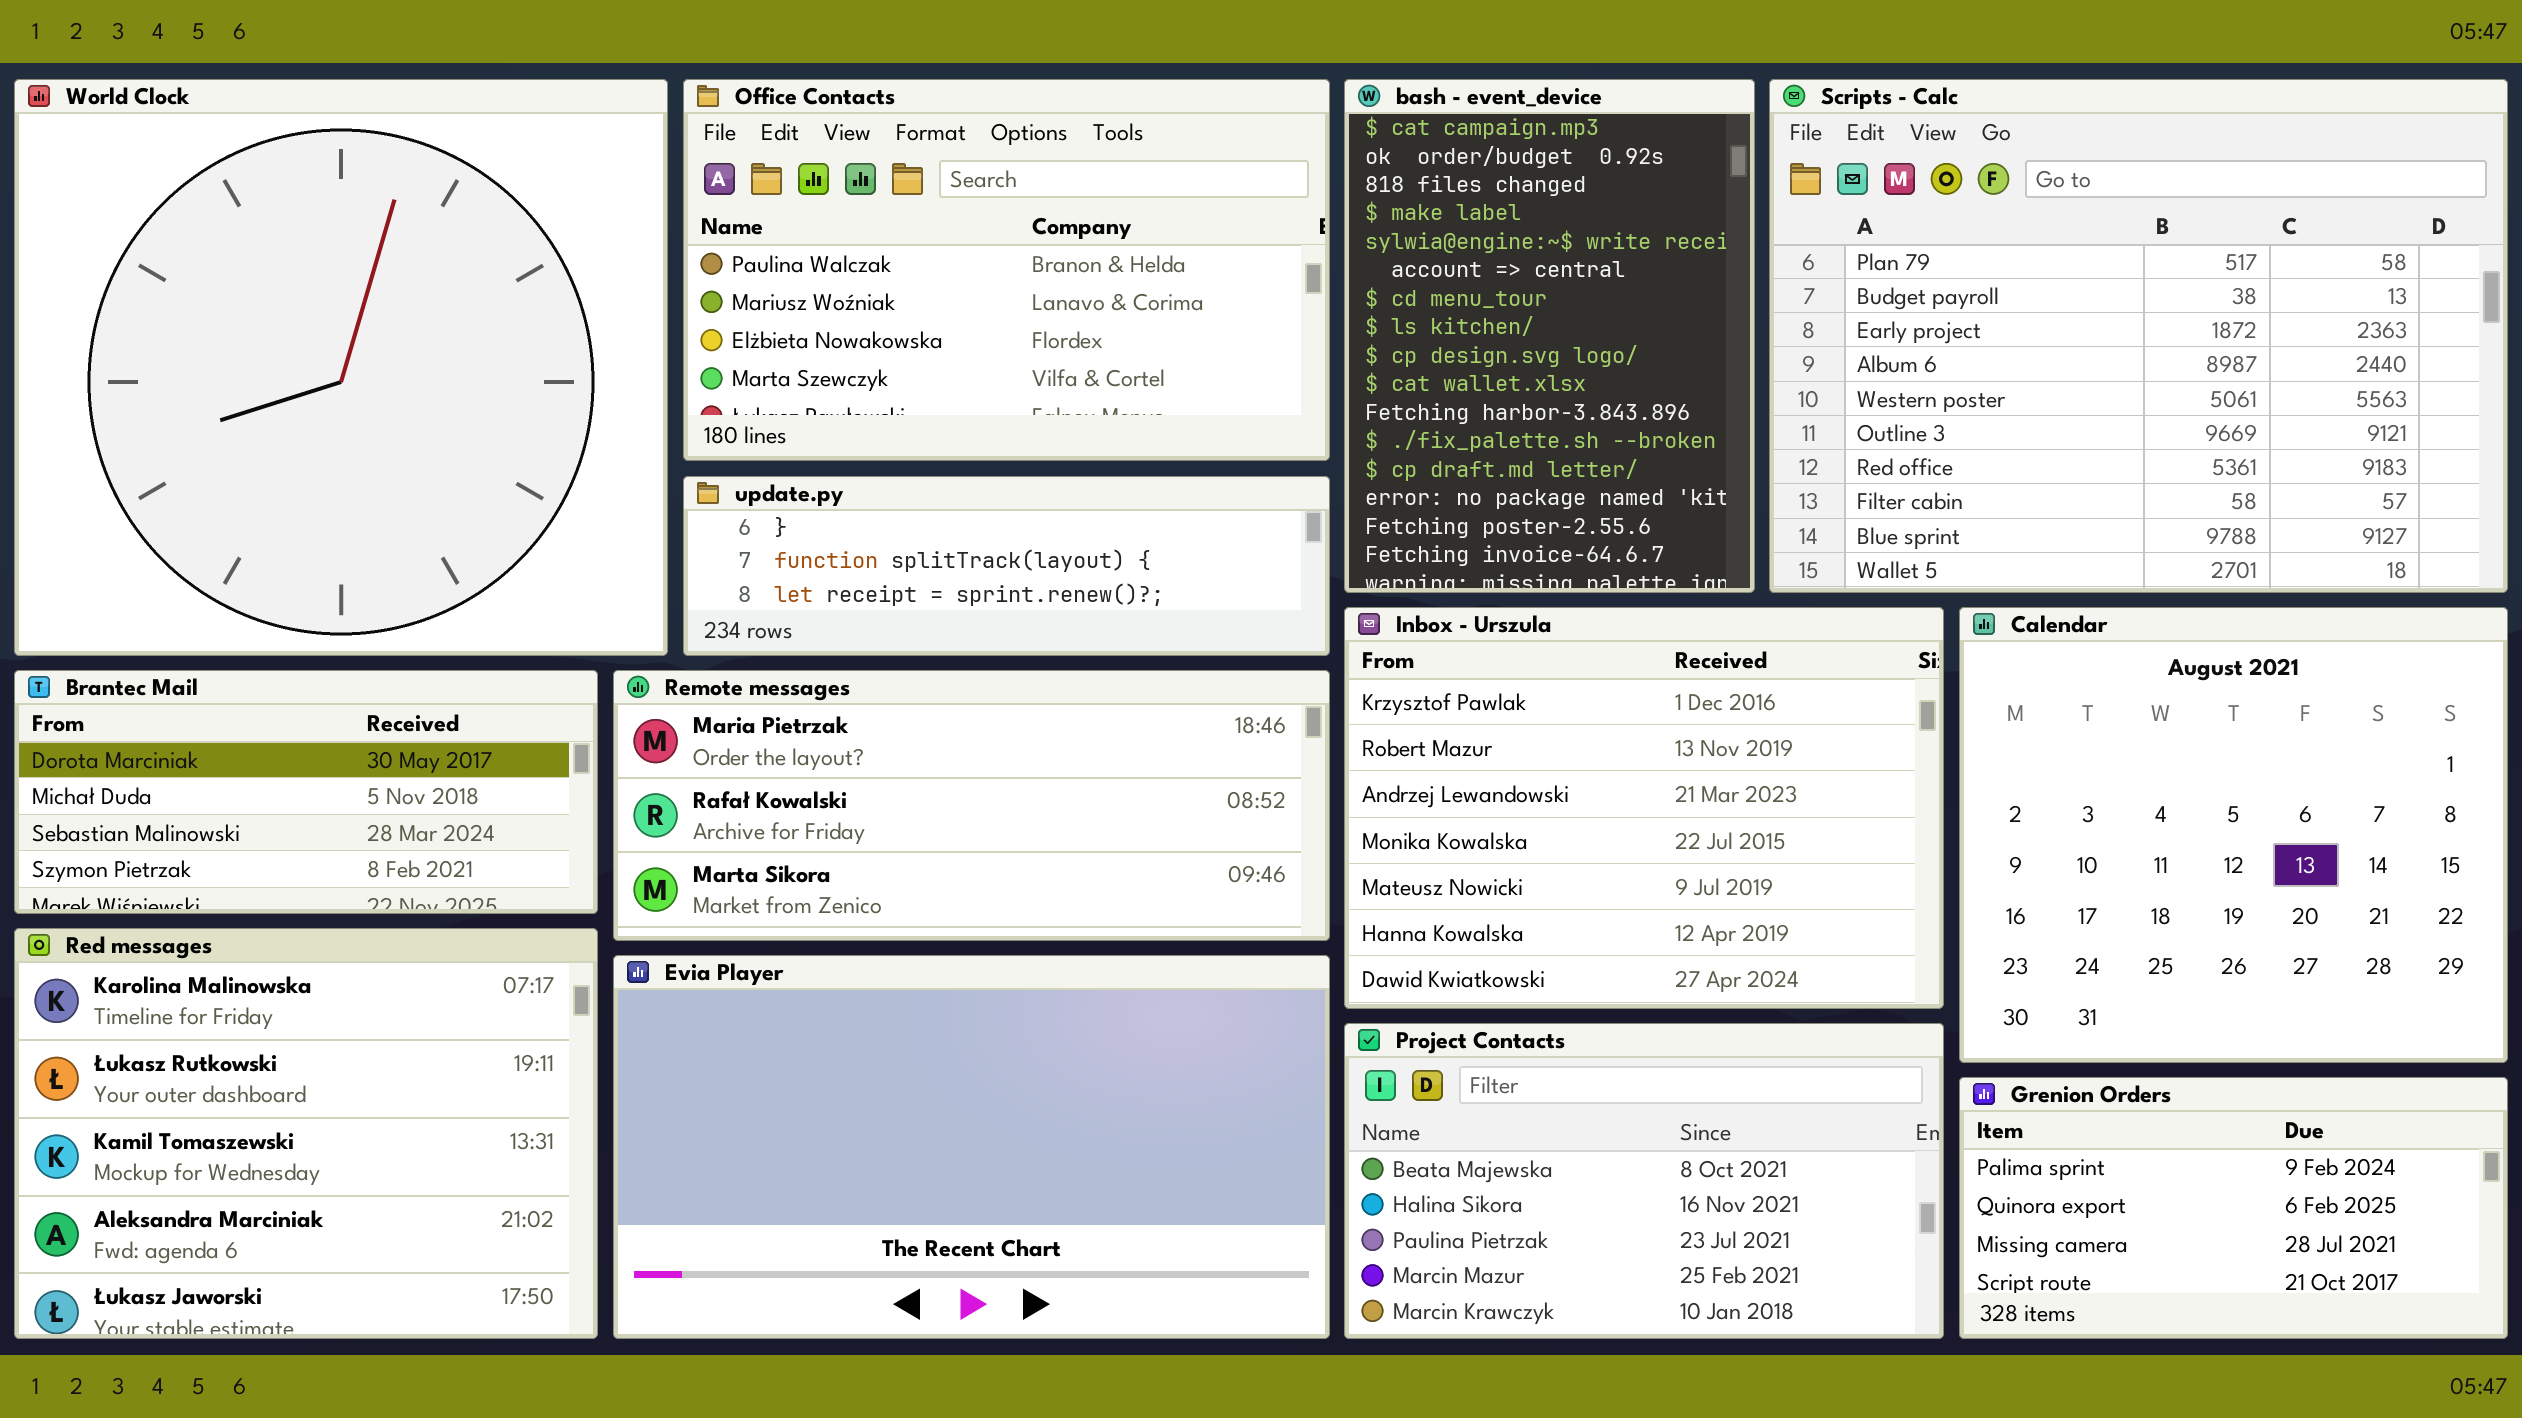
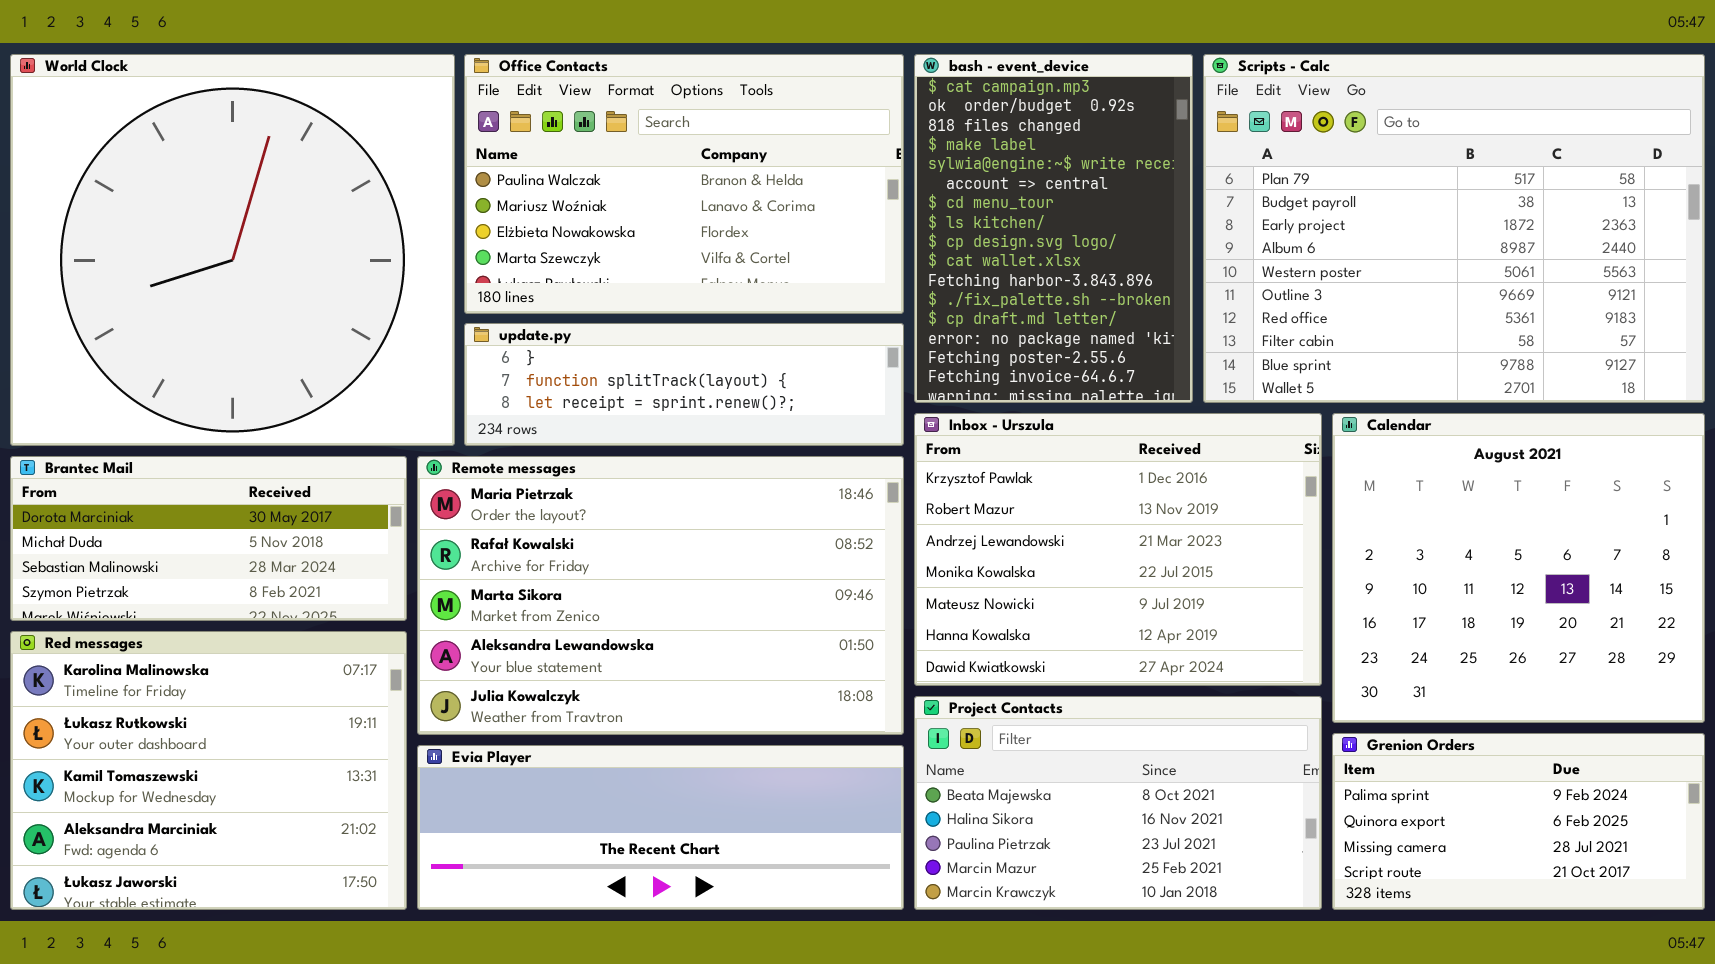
Remote messages: [613,670,1330,941] -> [417,456,904,735], resized
Evia Player: [613,955,1330,1339] -> [417,745,904,910], resized

